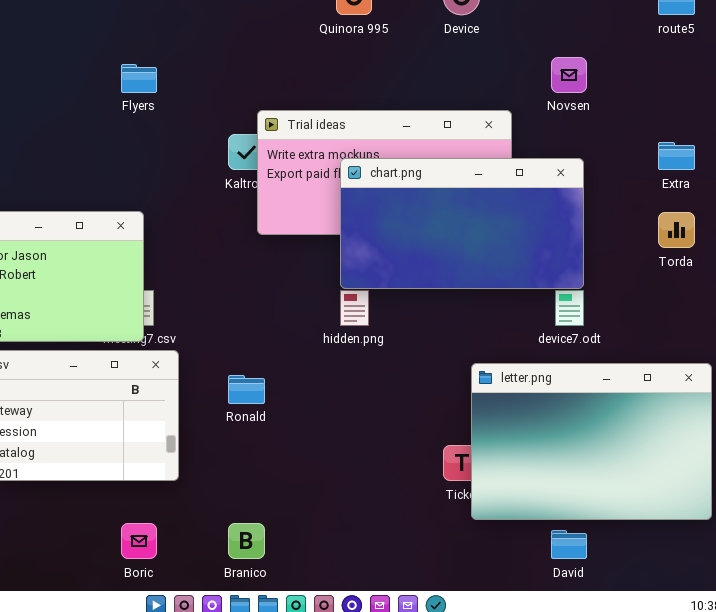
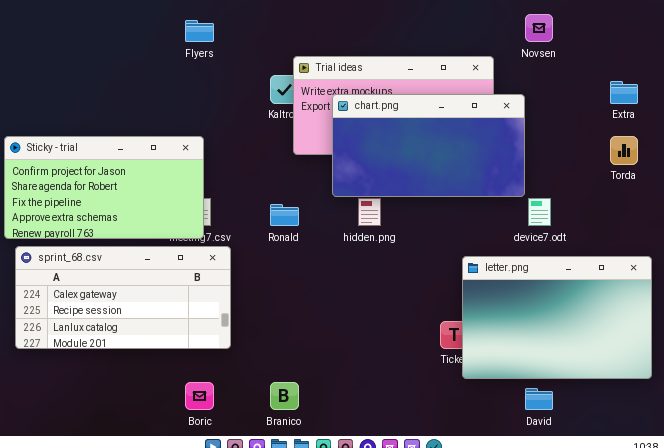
chart.png: [340,158,584,289] -> [332,94,525,197], moved
Ronald: [228,375,265,404] -> [270,204,299,226], moved

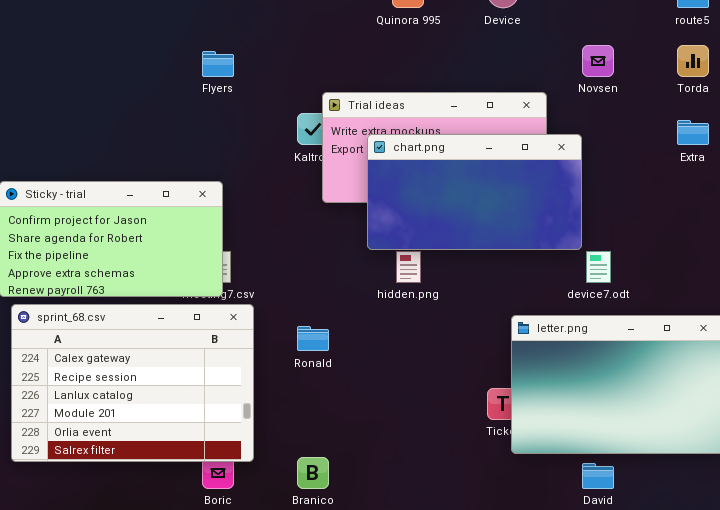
Torda: [610,136,638,165] -> [677,45,709,77], moved
Ronald: [270,204,299,226] -> [297,326,329,351], moved
sprint_68.csv: [15,246,231,349] -> [11,304,254,462], resized

